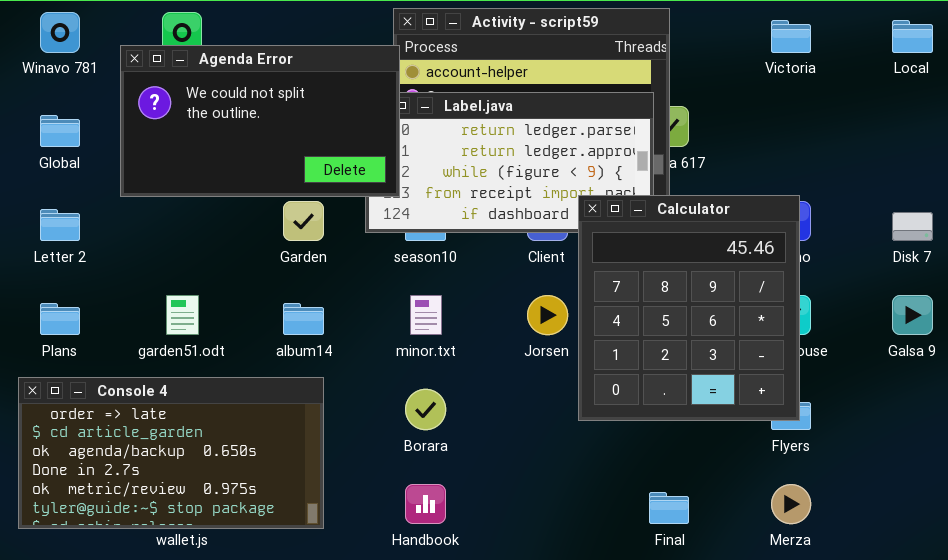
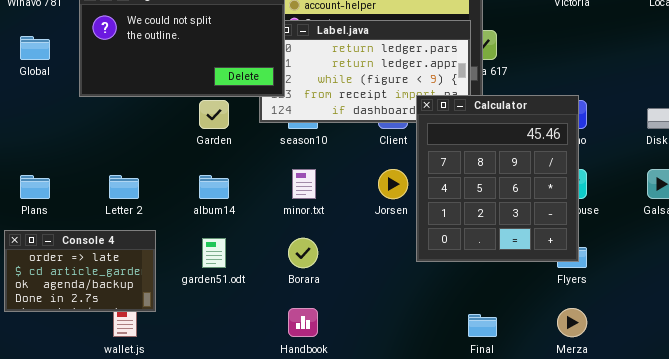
Letter 2: [40,209,80,241] -> [109,175,139,199], moved
garden51.odt: [166,295,199,335] -> [202,238,226,268], moved
Console 4: [18,377,324,529] -> [4,230,156,312], resized

